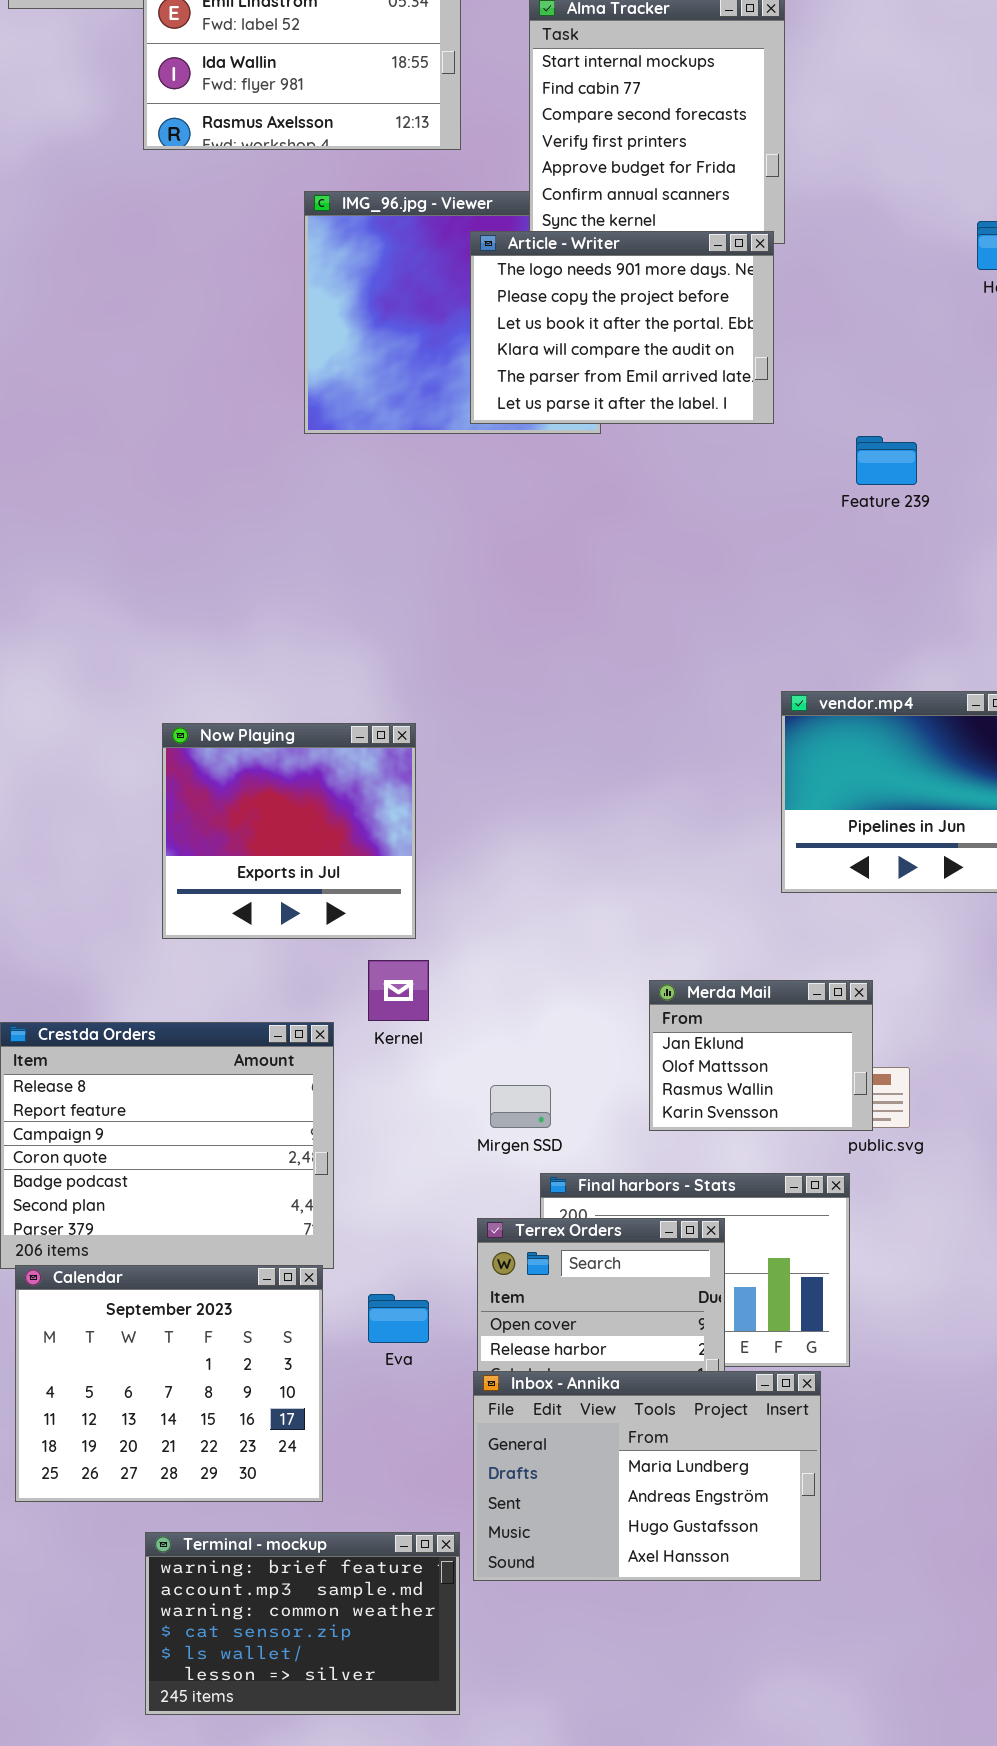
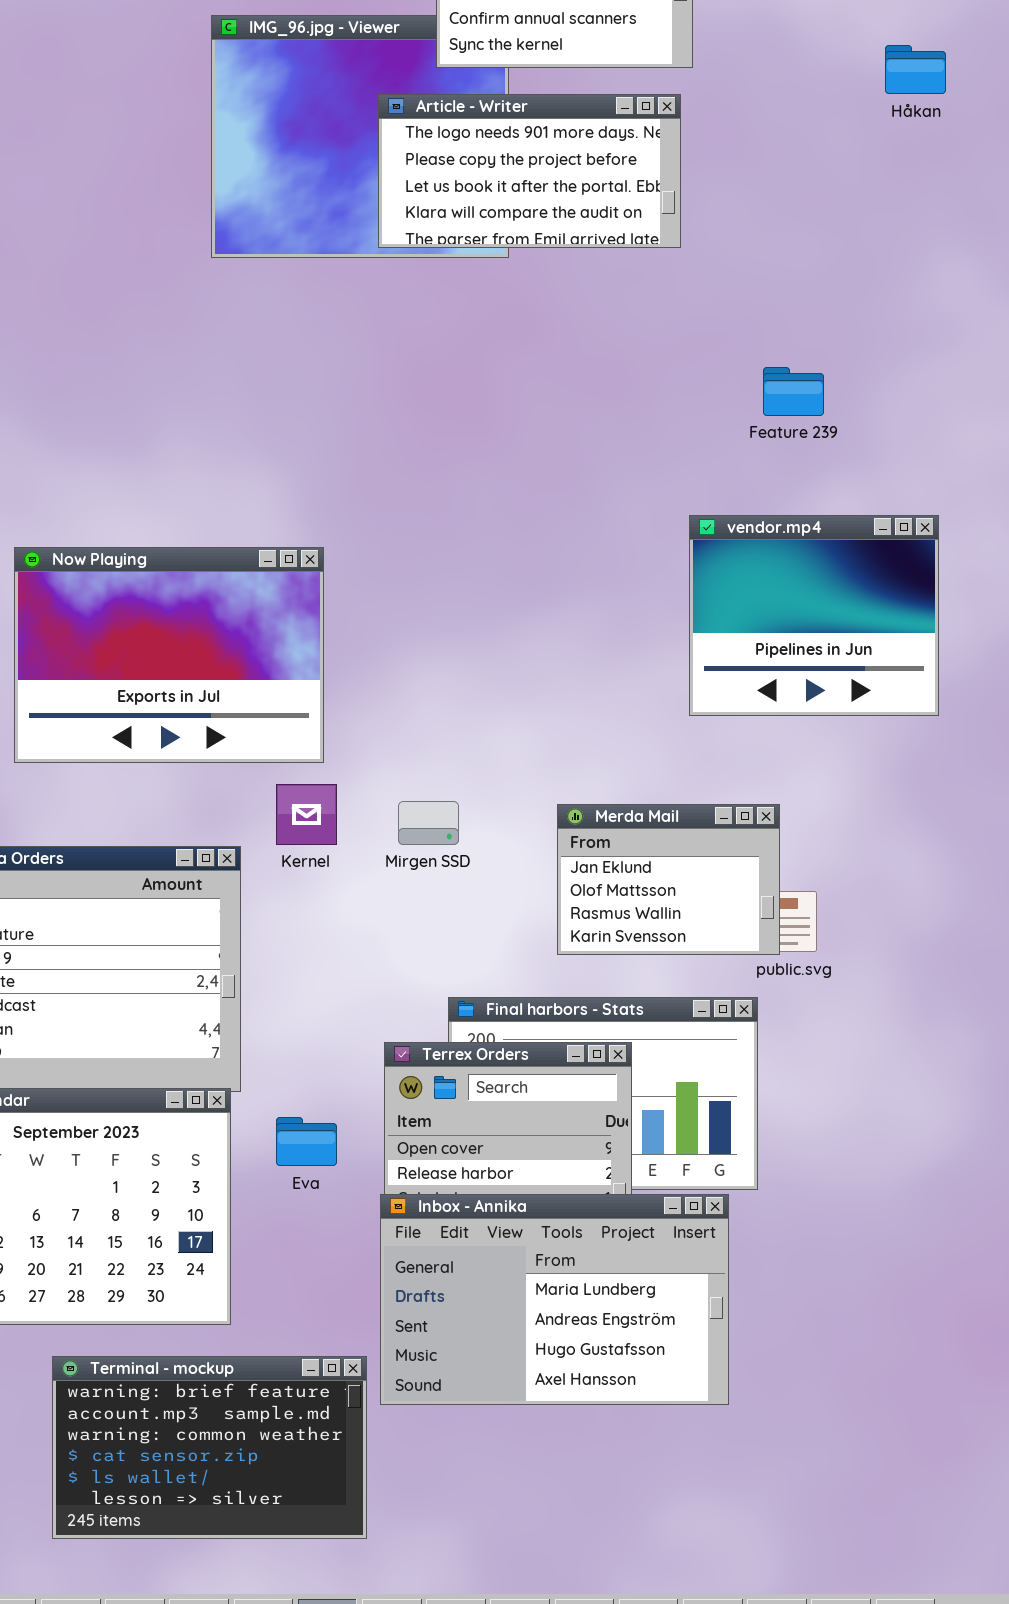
Article - Writer: [470,231,774,424] -> [378,94,681,248], resized
Feature 239: [856,436,917,485] -> [763,367,824,416], moved
Now Playing: [162,723,416,939] -> [14,547,324,763], resized
Mirgen SSD: [490,1085,551,1128] -> [398,801,459,845], moved

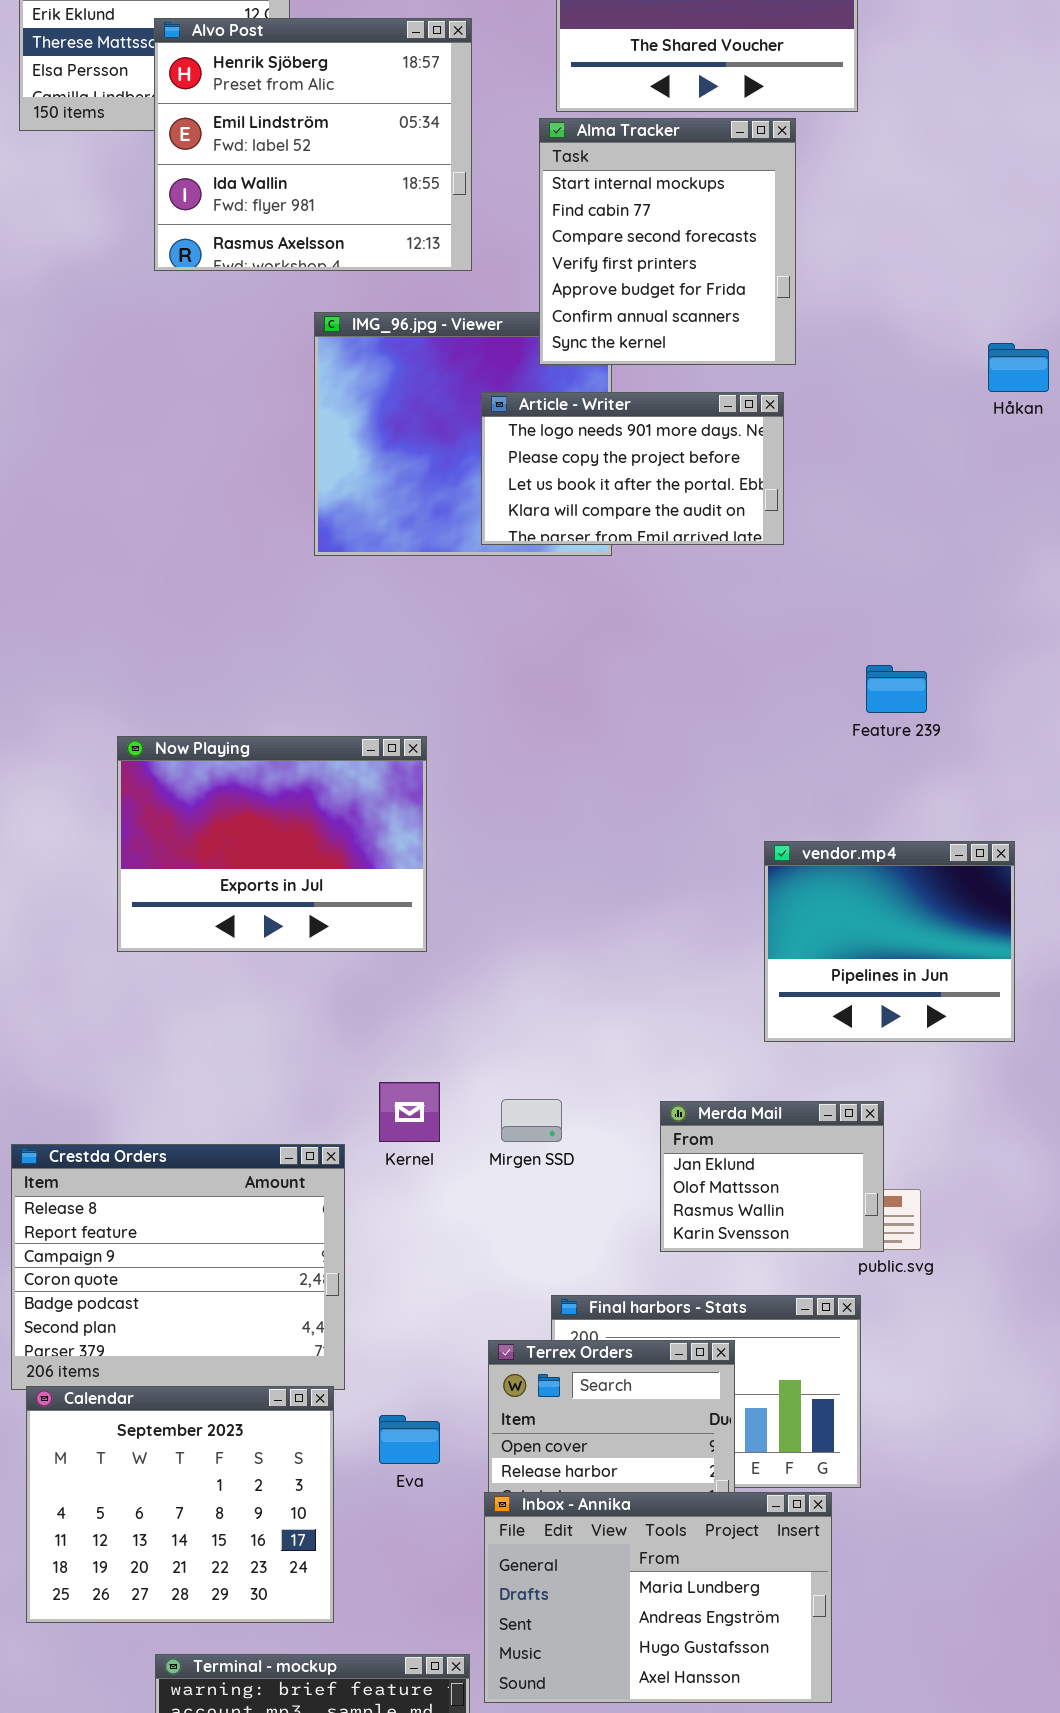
vendor.mp4: [689,515,939,716] -> [764,841,1015,1042], moved
Now Playing: [14,547,324,763] -> [117,736,427,952], moved

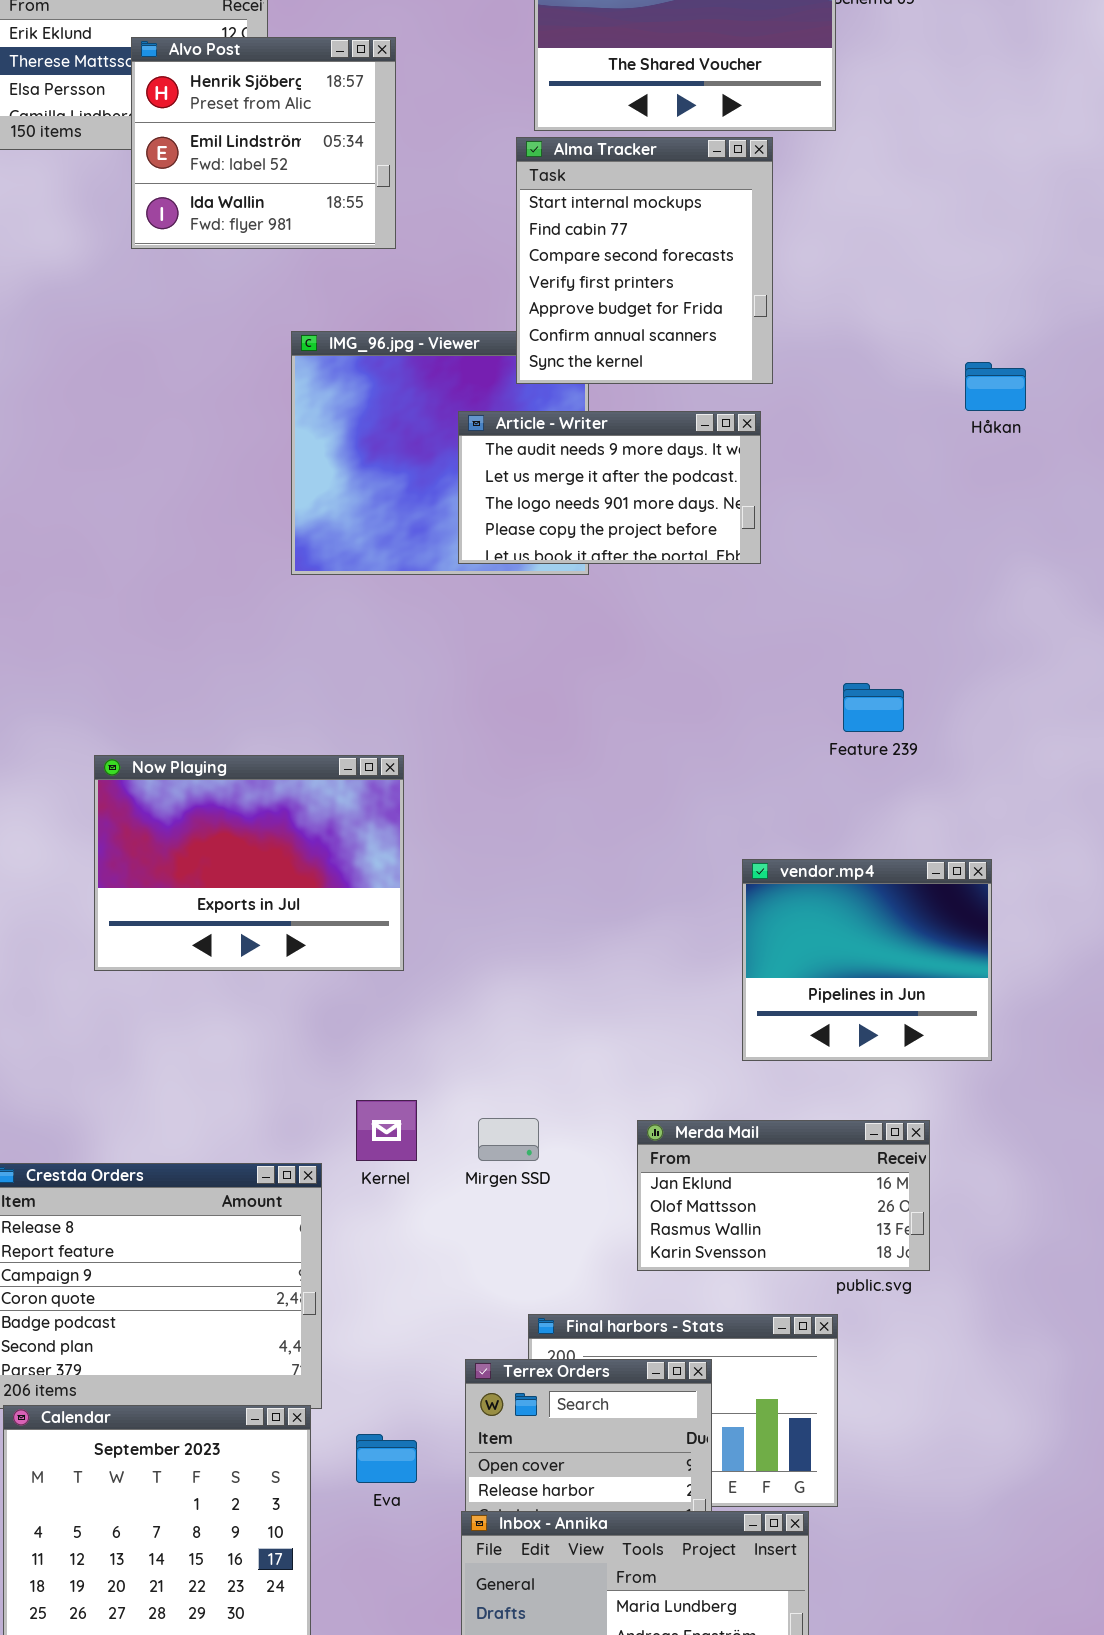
Alvo Post: [154,18,472,271] -> [131,37,396,249], resized
Article - Writer: [481,392,784,545] -> [458,411,761,564], scrolled up 2 rows
Merda Mail: [660,1101,884,1252] -> [637,1120,930,1271], resized

